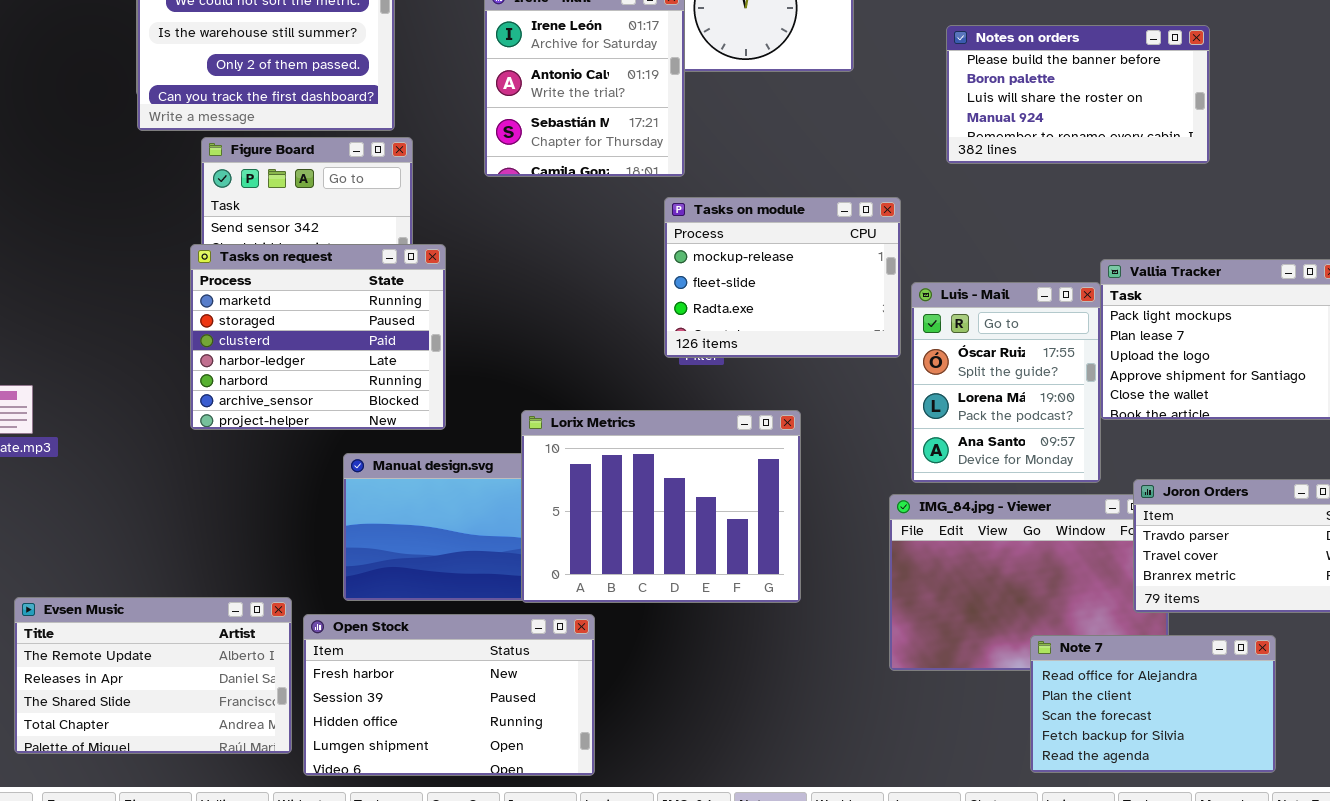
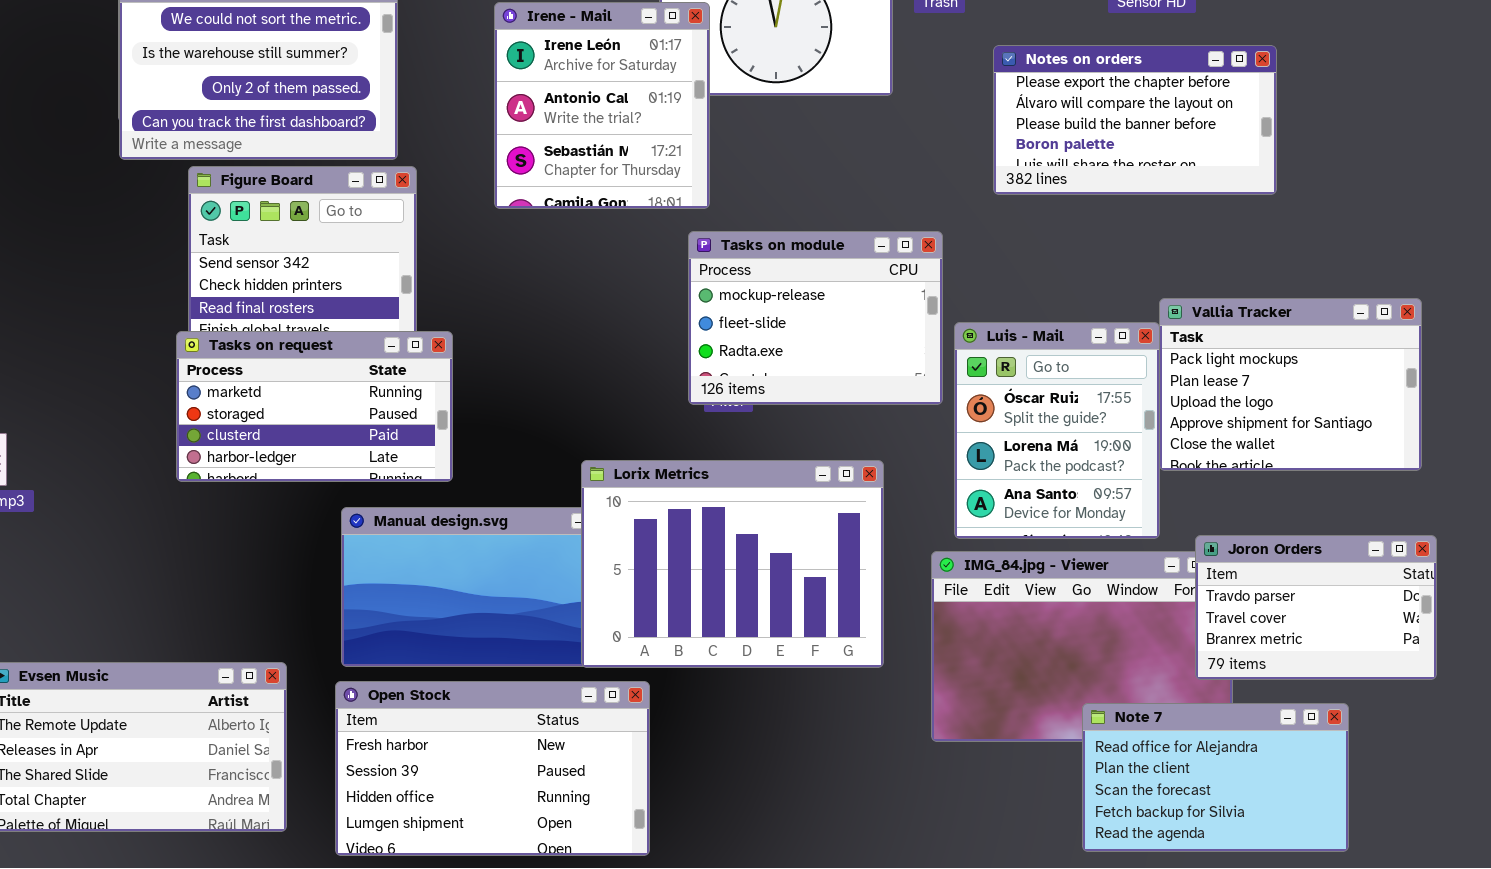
Notes on orders: [946,25,1210,164] -> [993,45,1277,195], scrolled up 2 rows
Tasks on request: [190,244,446,430] -> [176,331,453,482], resized
Lorix Metrics: [521,410,801,603] -> [581,460,884,668], moved
Open Stock: [303,614,595,776] -> [335,681,650,856], moved

